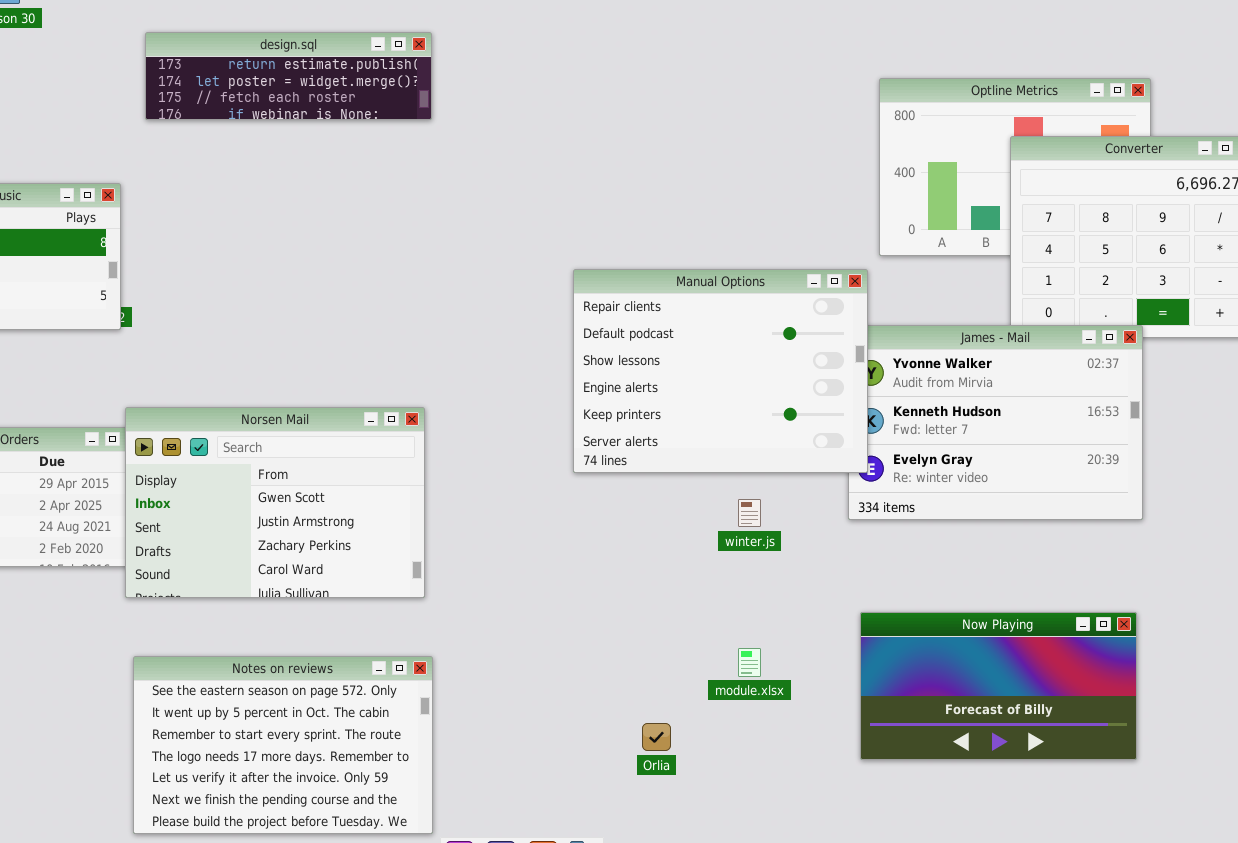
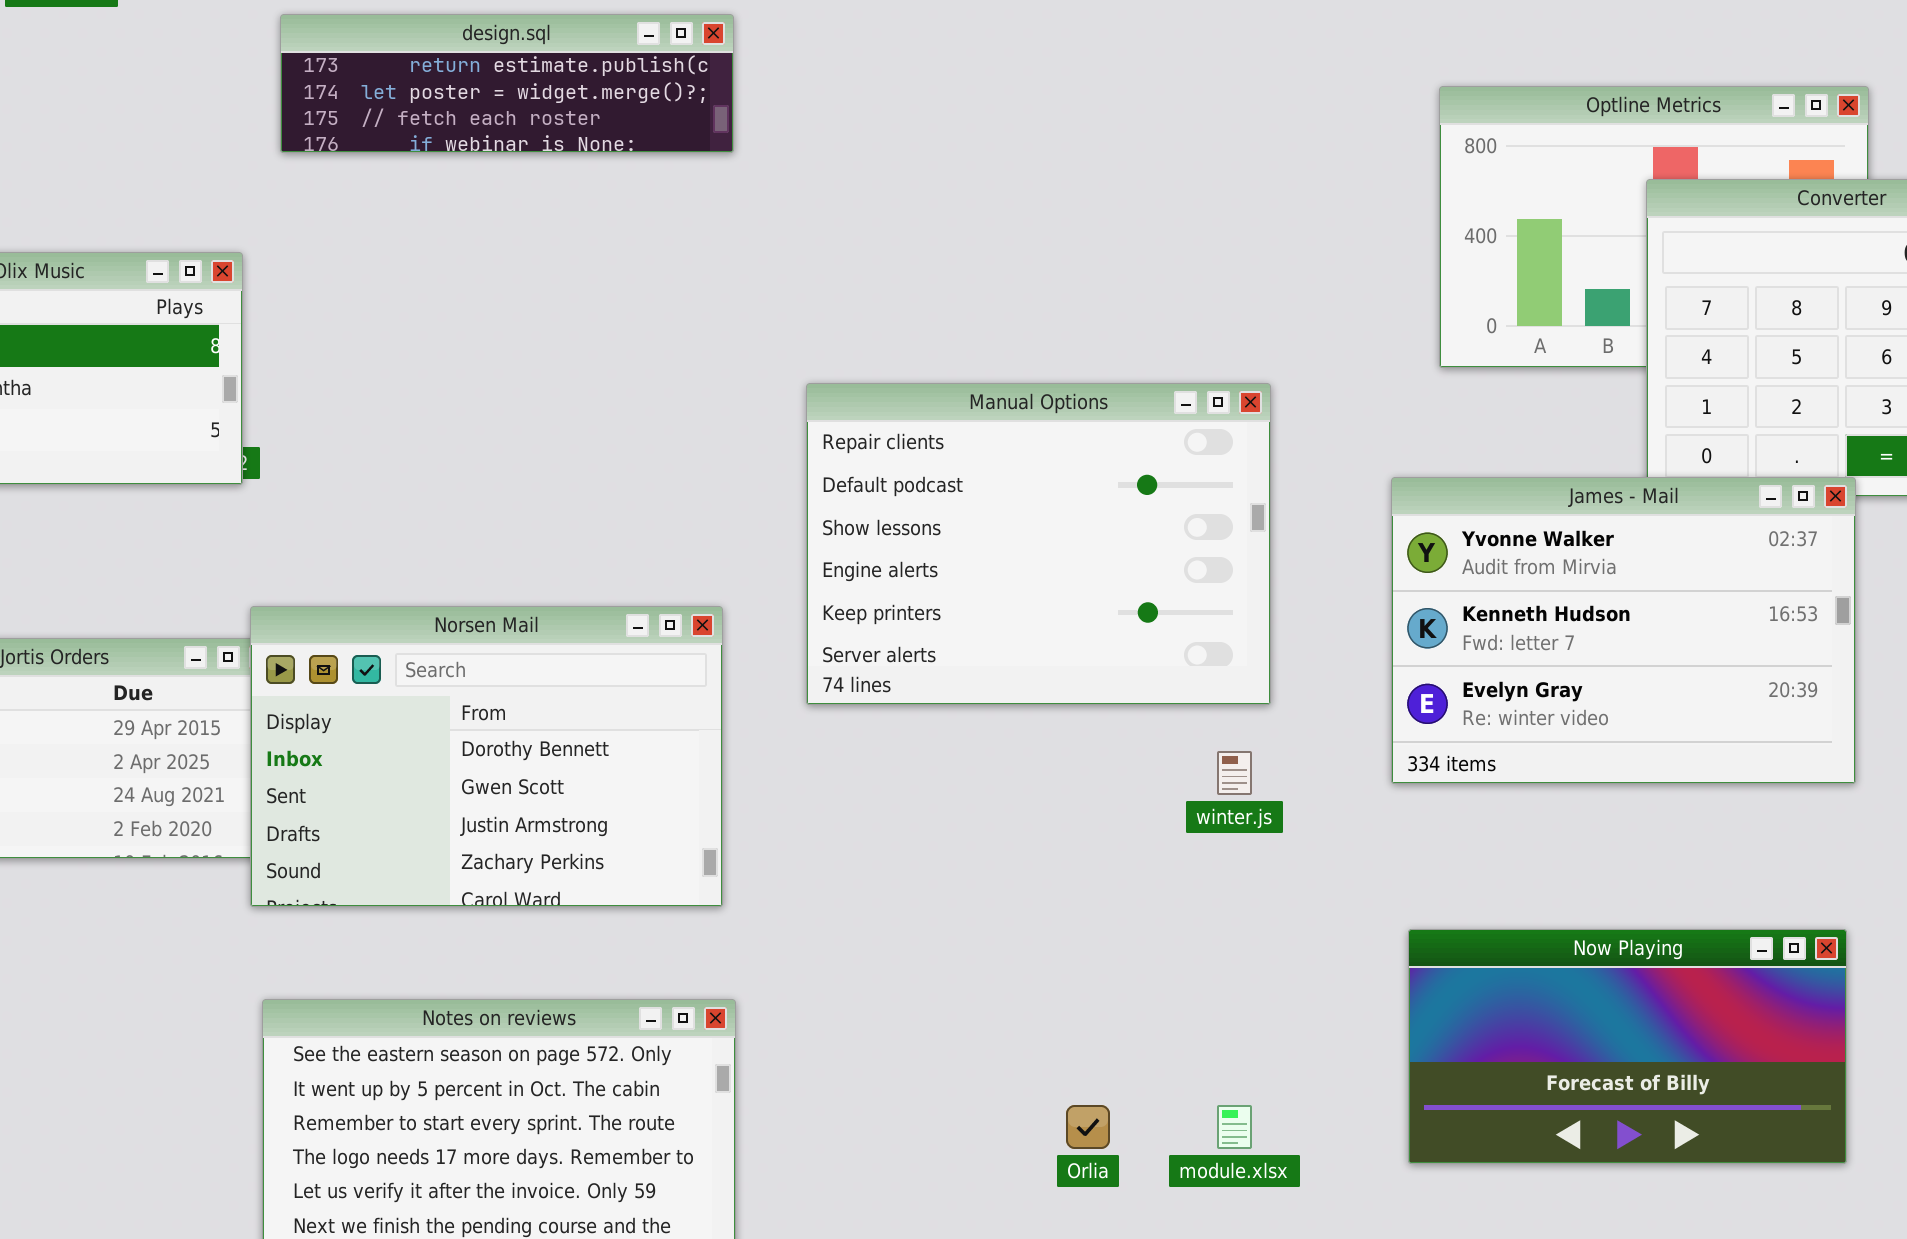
Manual Options: [573,269,868,473] -> [806,383,1271,705], moved
Norsen Mail: [125,407,425,598] -> [250,606,723,907], scrolled up 1 row
module.xlsx: [738,648,761,677] -> [1217,1105,1252,1149], moved

